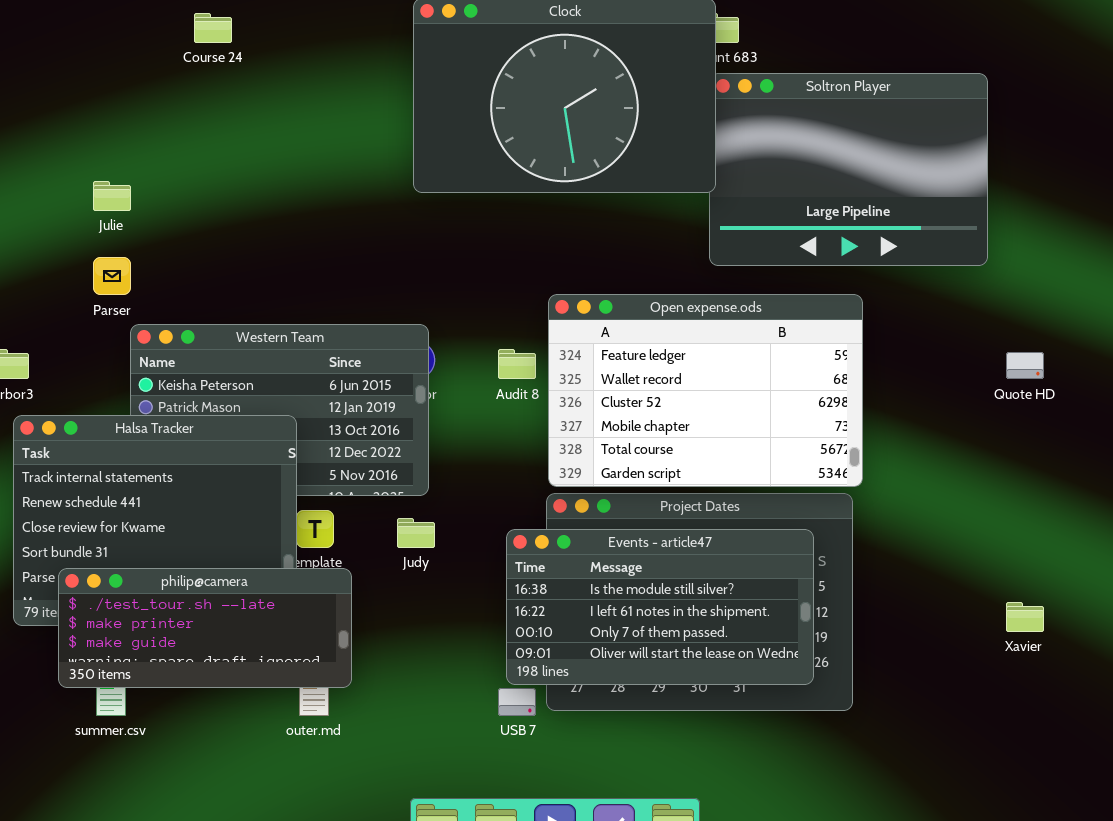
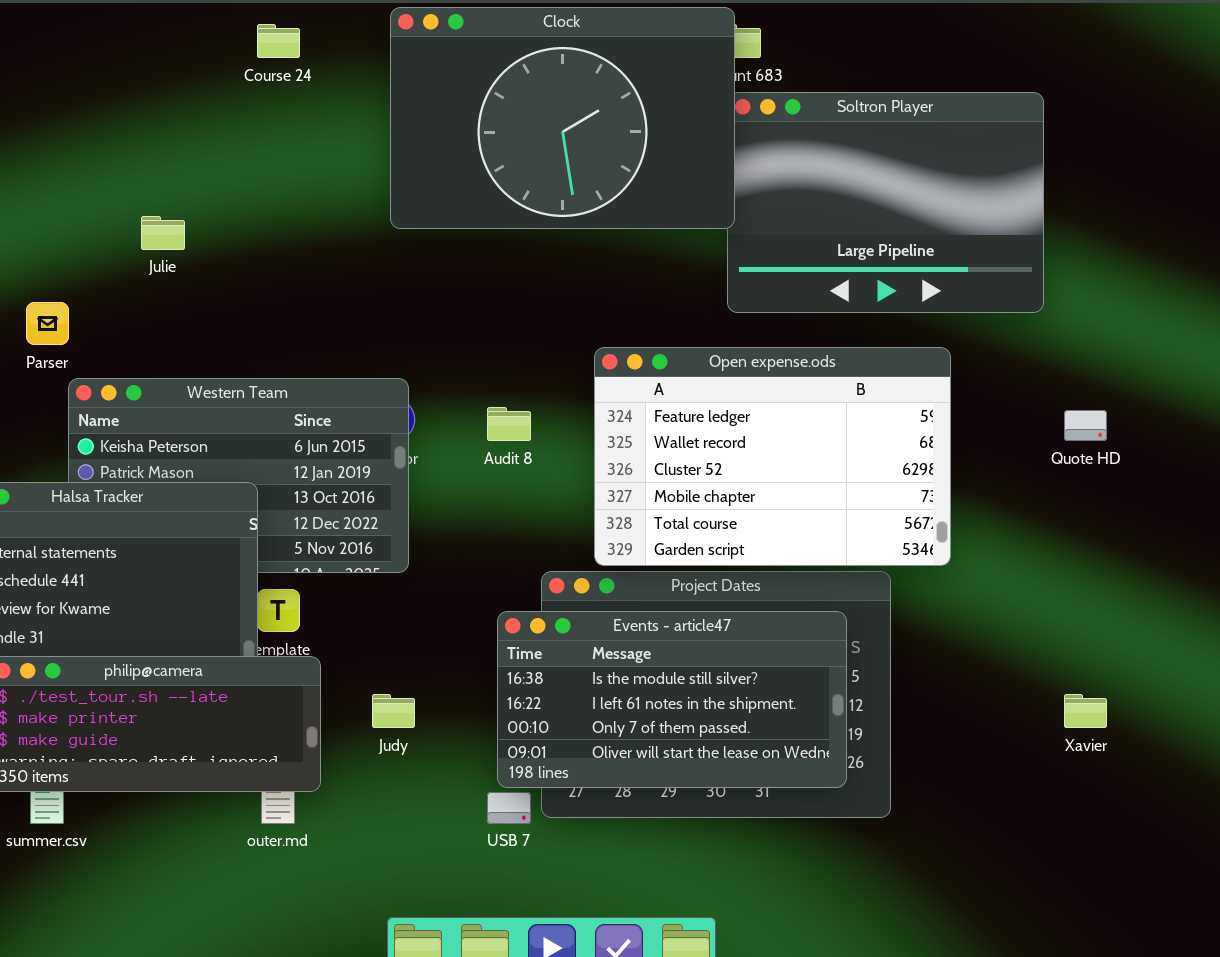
Course 24: [194,13,232,43] -> [257,24,300,58], moved
Julie: [93,181,131,211] -> [141,216,185,250], moved
Open expense.ods: [548,294,863,487] -> [594,347,951,566], moved
Judy: [397,518,435,548] -> [372,694,415,728], moved

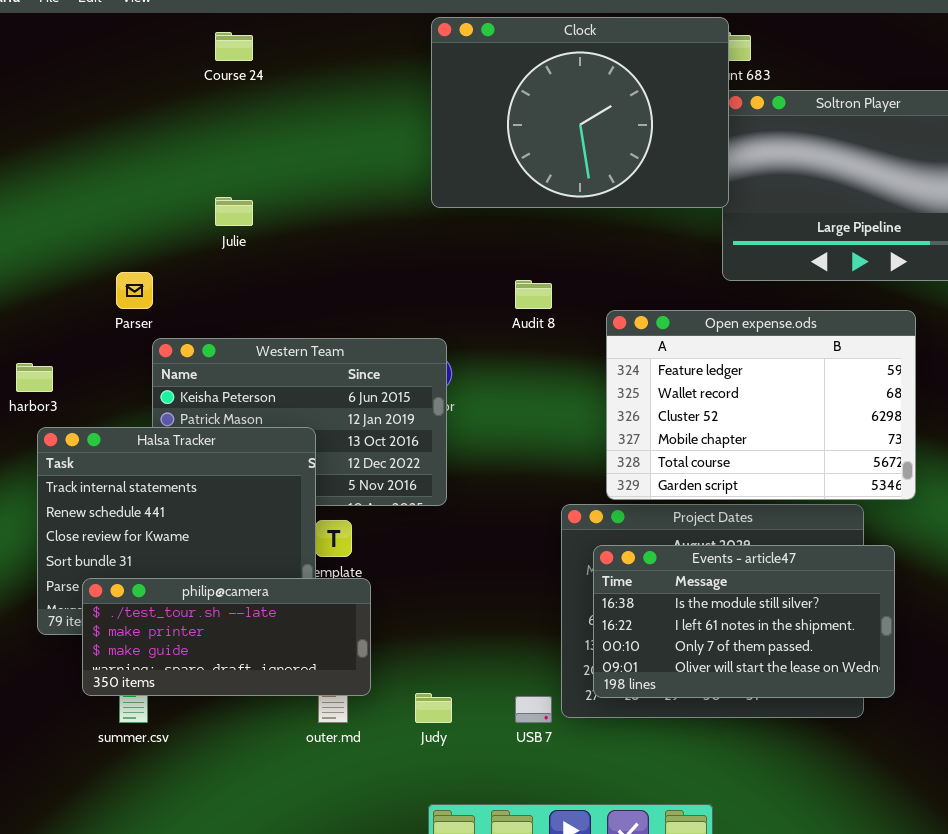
Course 24: [257,24,300,58] -> [215,32,253,61], moved
Audit 8: [487,407,531,441] -> [515,280,552,309], moved
Events - article47: [497,611,847,788] -> [593,545,895,698], moved
Judy: [372,694,415,728] -> [415,693,452,723], moved

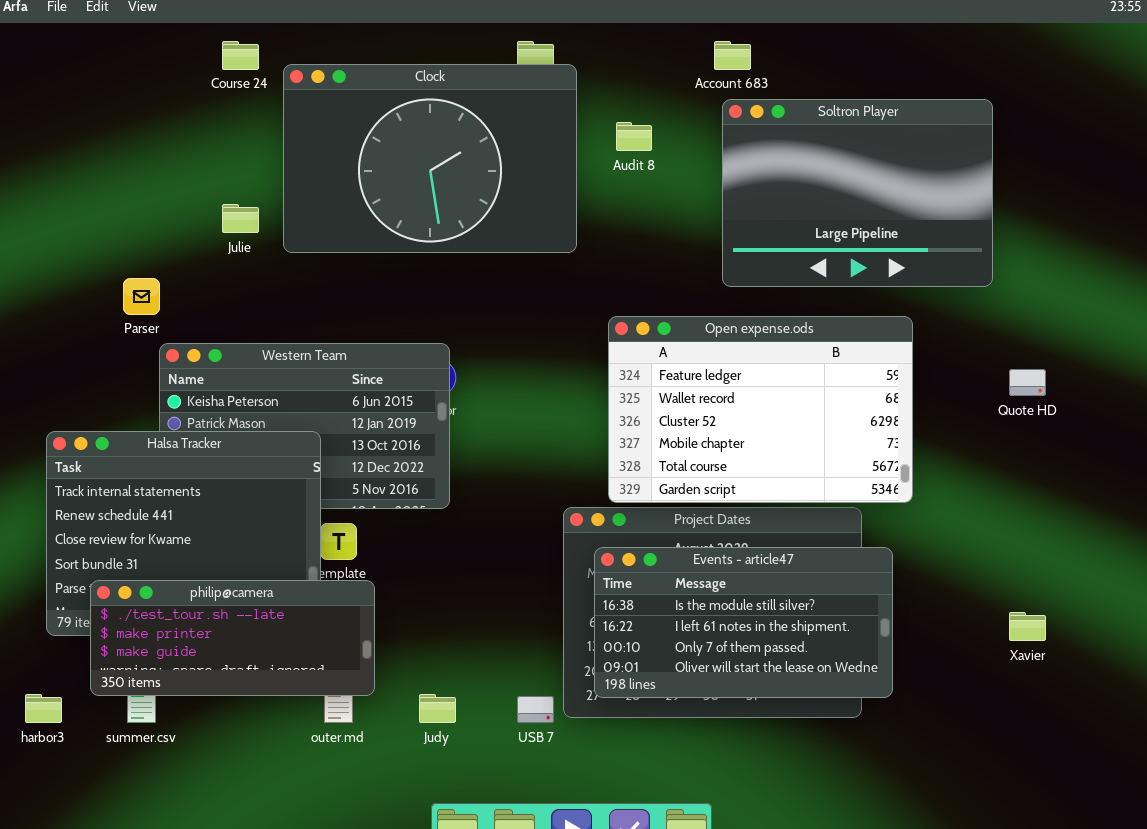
Clock: [431,17,729,208] -> [283,64,577,253], moved
Audit 8: [515,280,552,309] -> [616,122,652,151], moved
harbor3: [16,363,53,392] -> [25,694,62,723], moved

